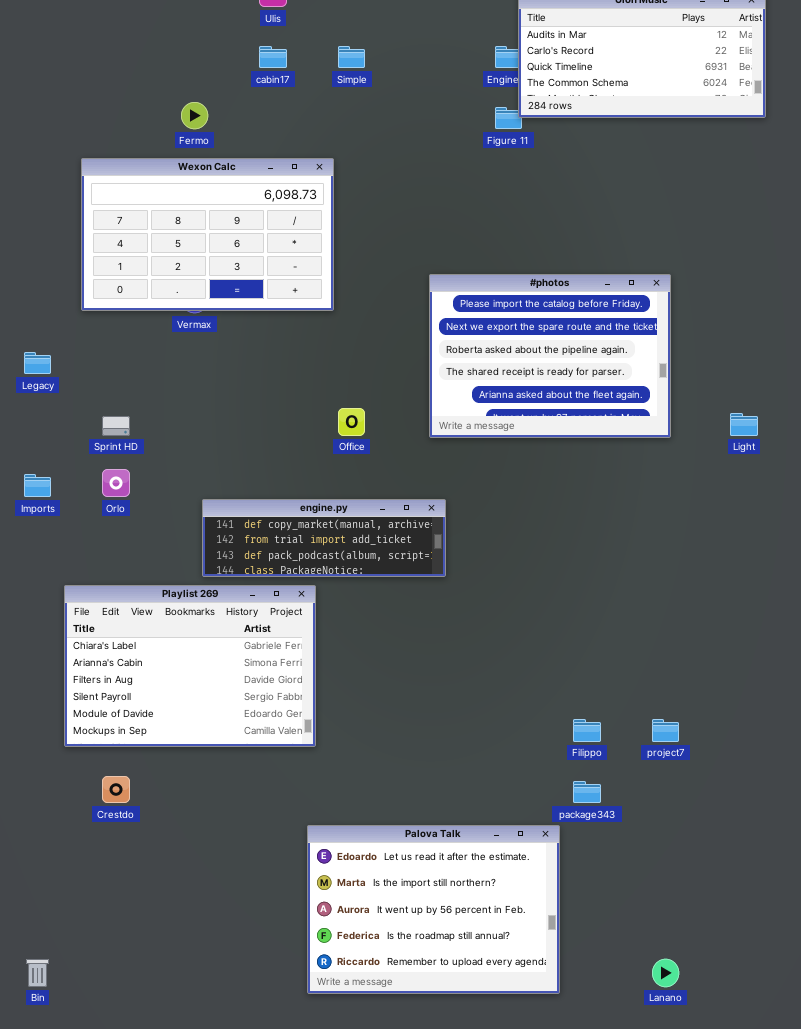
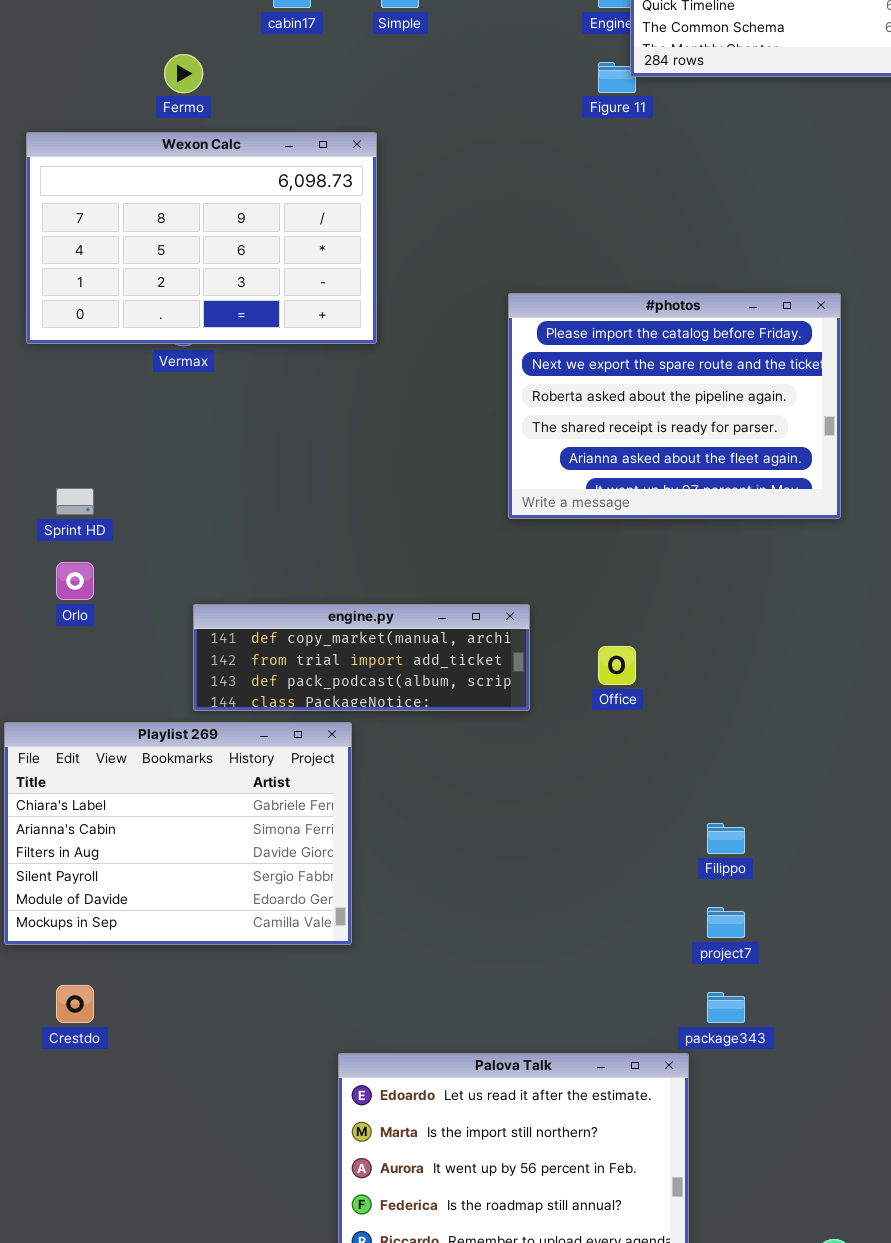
Office: [338,408,365,436] -> [598,646,636,685], moved
Filippo: [573,719,601,742] -> [707,823,745,854], moved
project7: [652,719,679,742] -> [707,907,745,938], moved

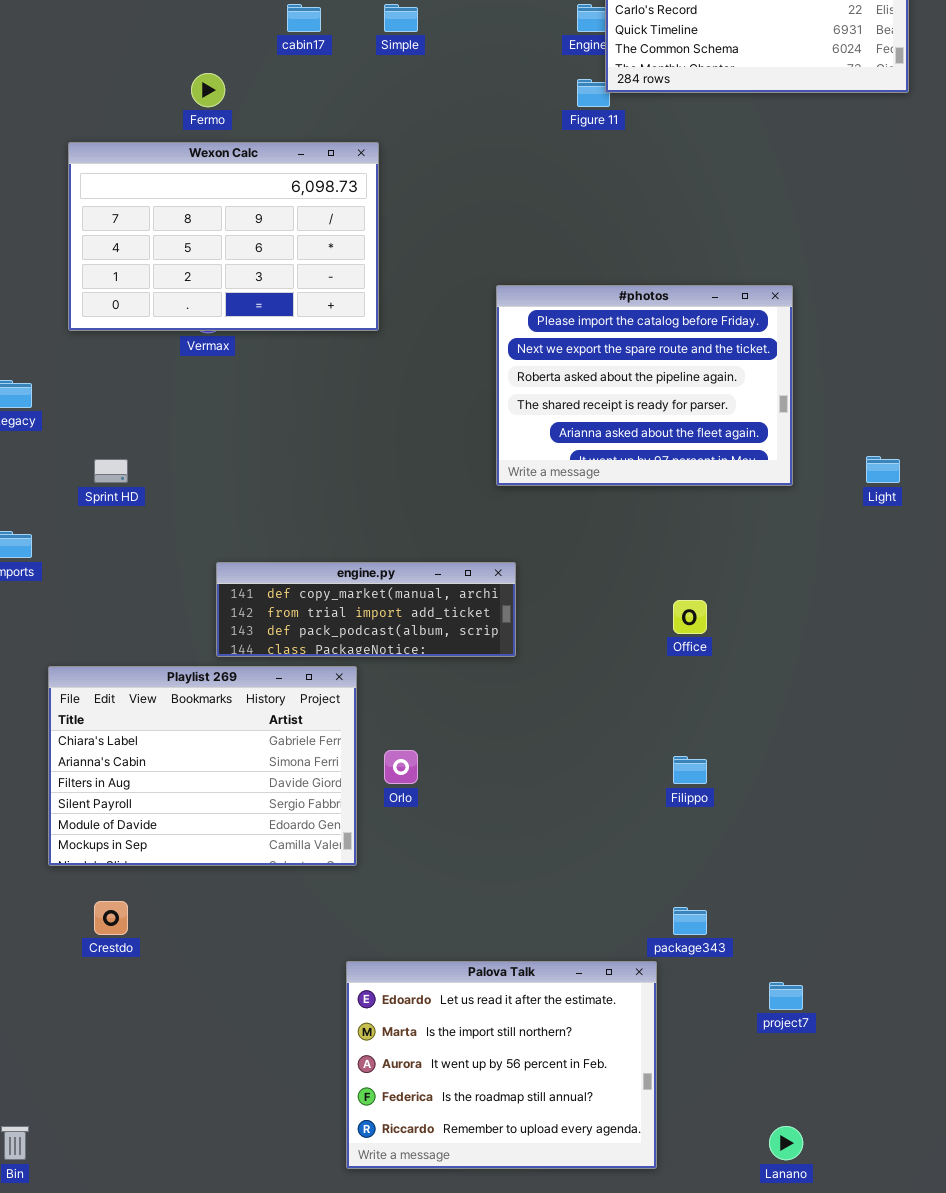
Orlo: [56,562,94,600] -> [384,750,418,784], moved
Office: [598,646,636,685] -> [673,600,707,634], moved
project7: [707,907,745,938] -> [769,982,803,1010], moved

